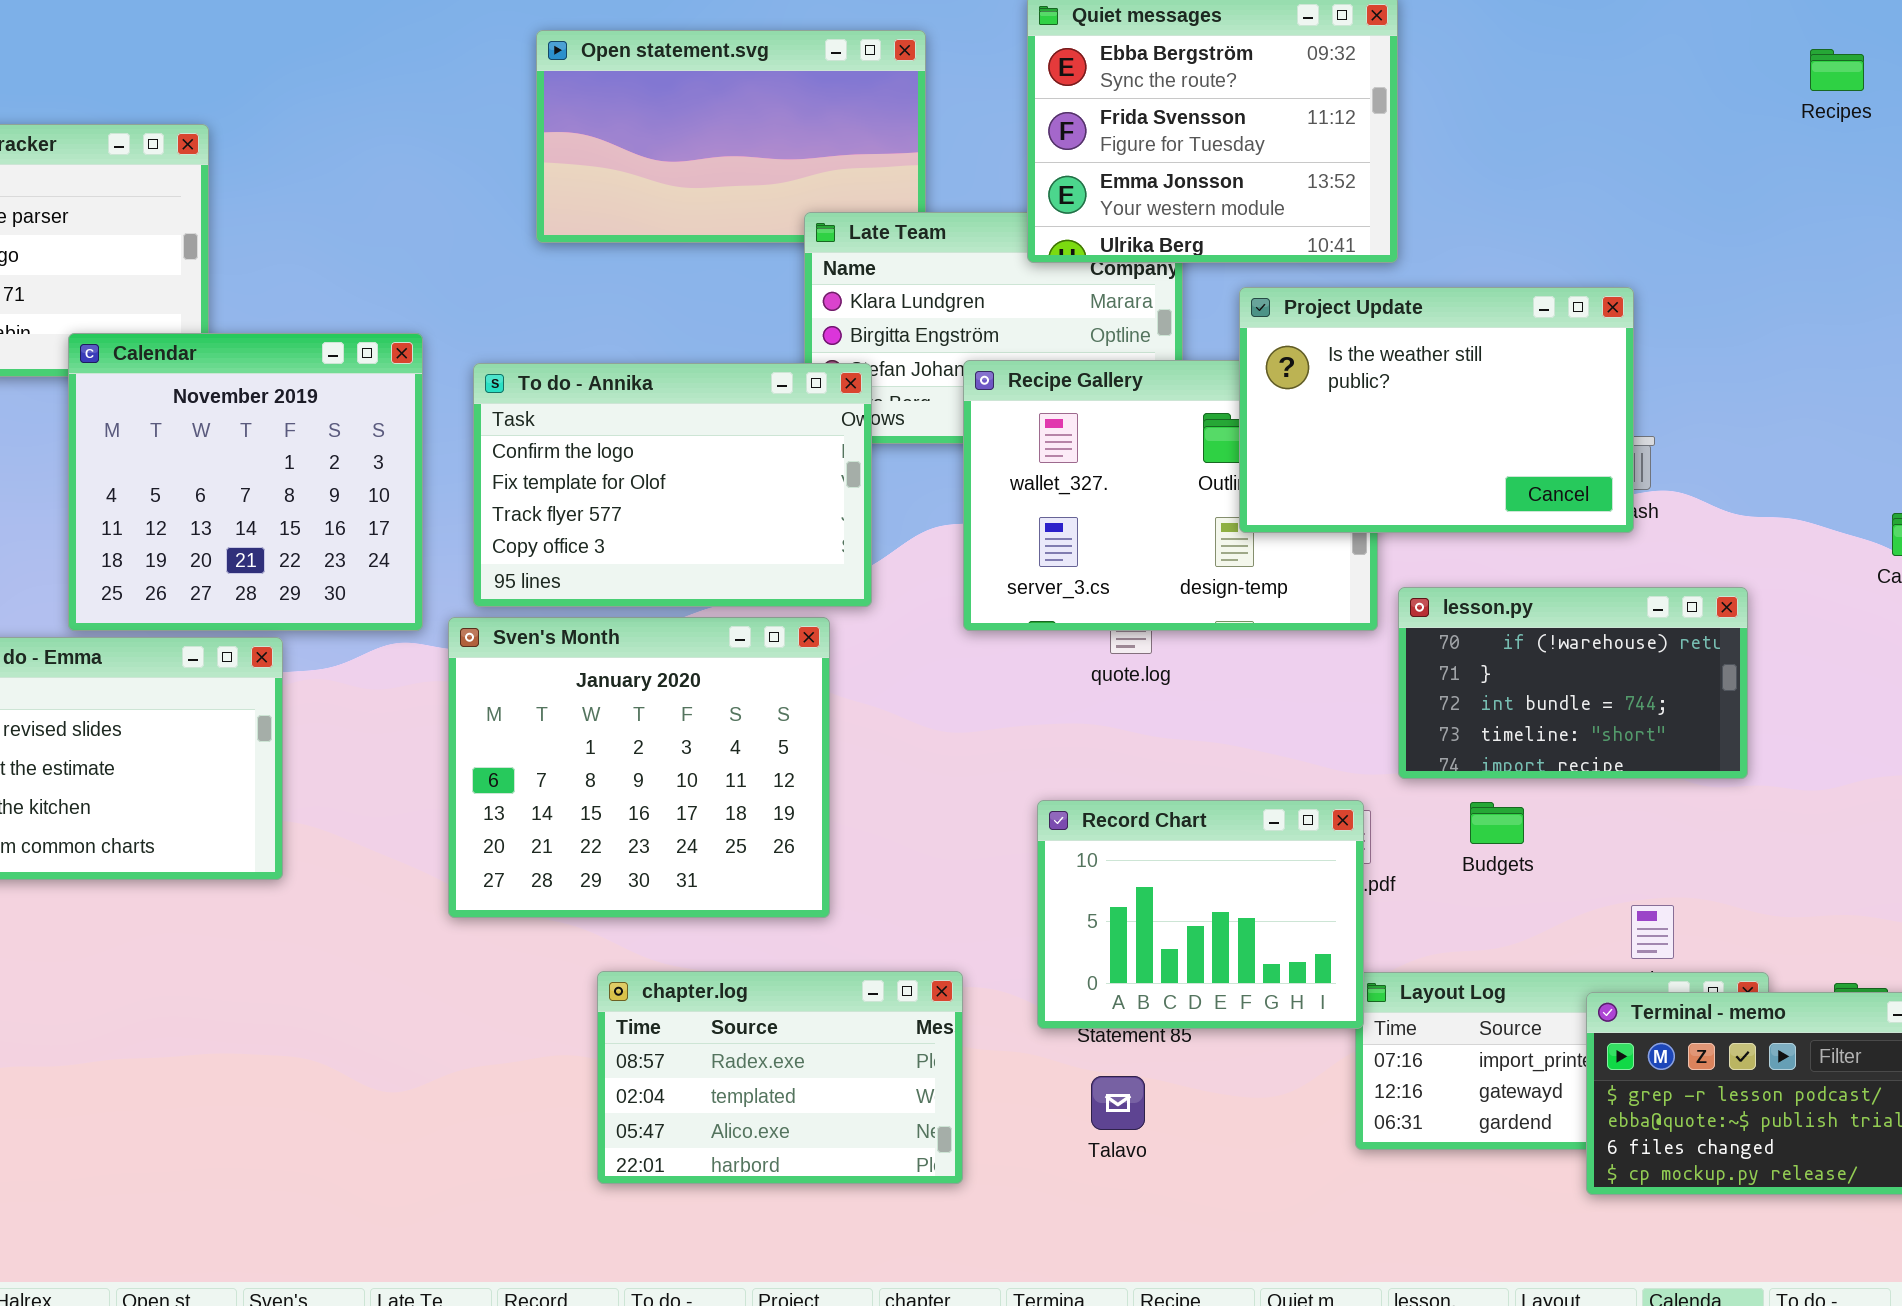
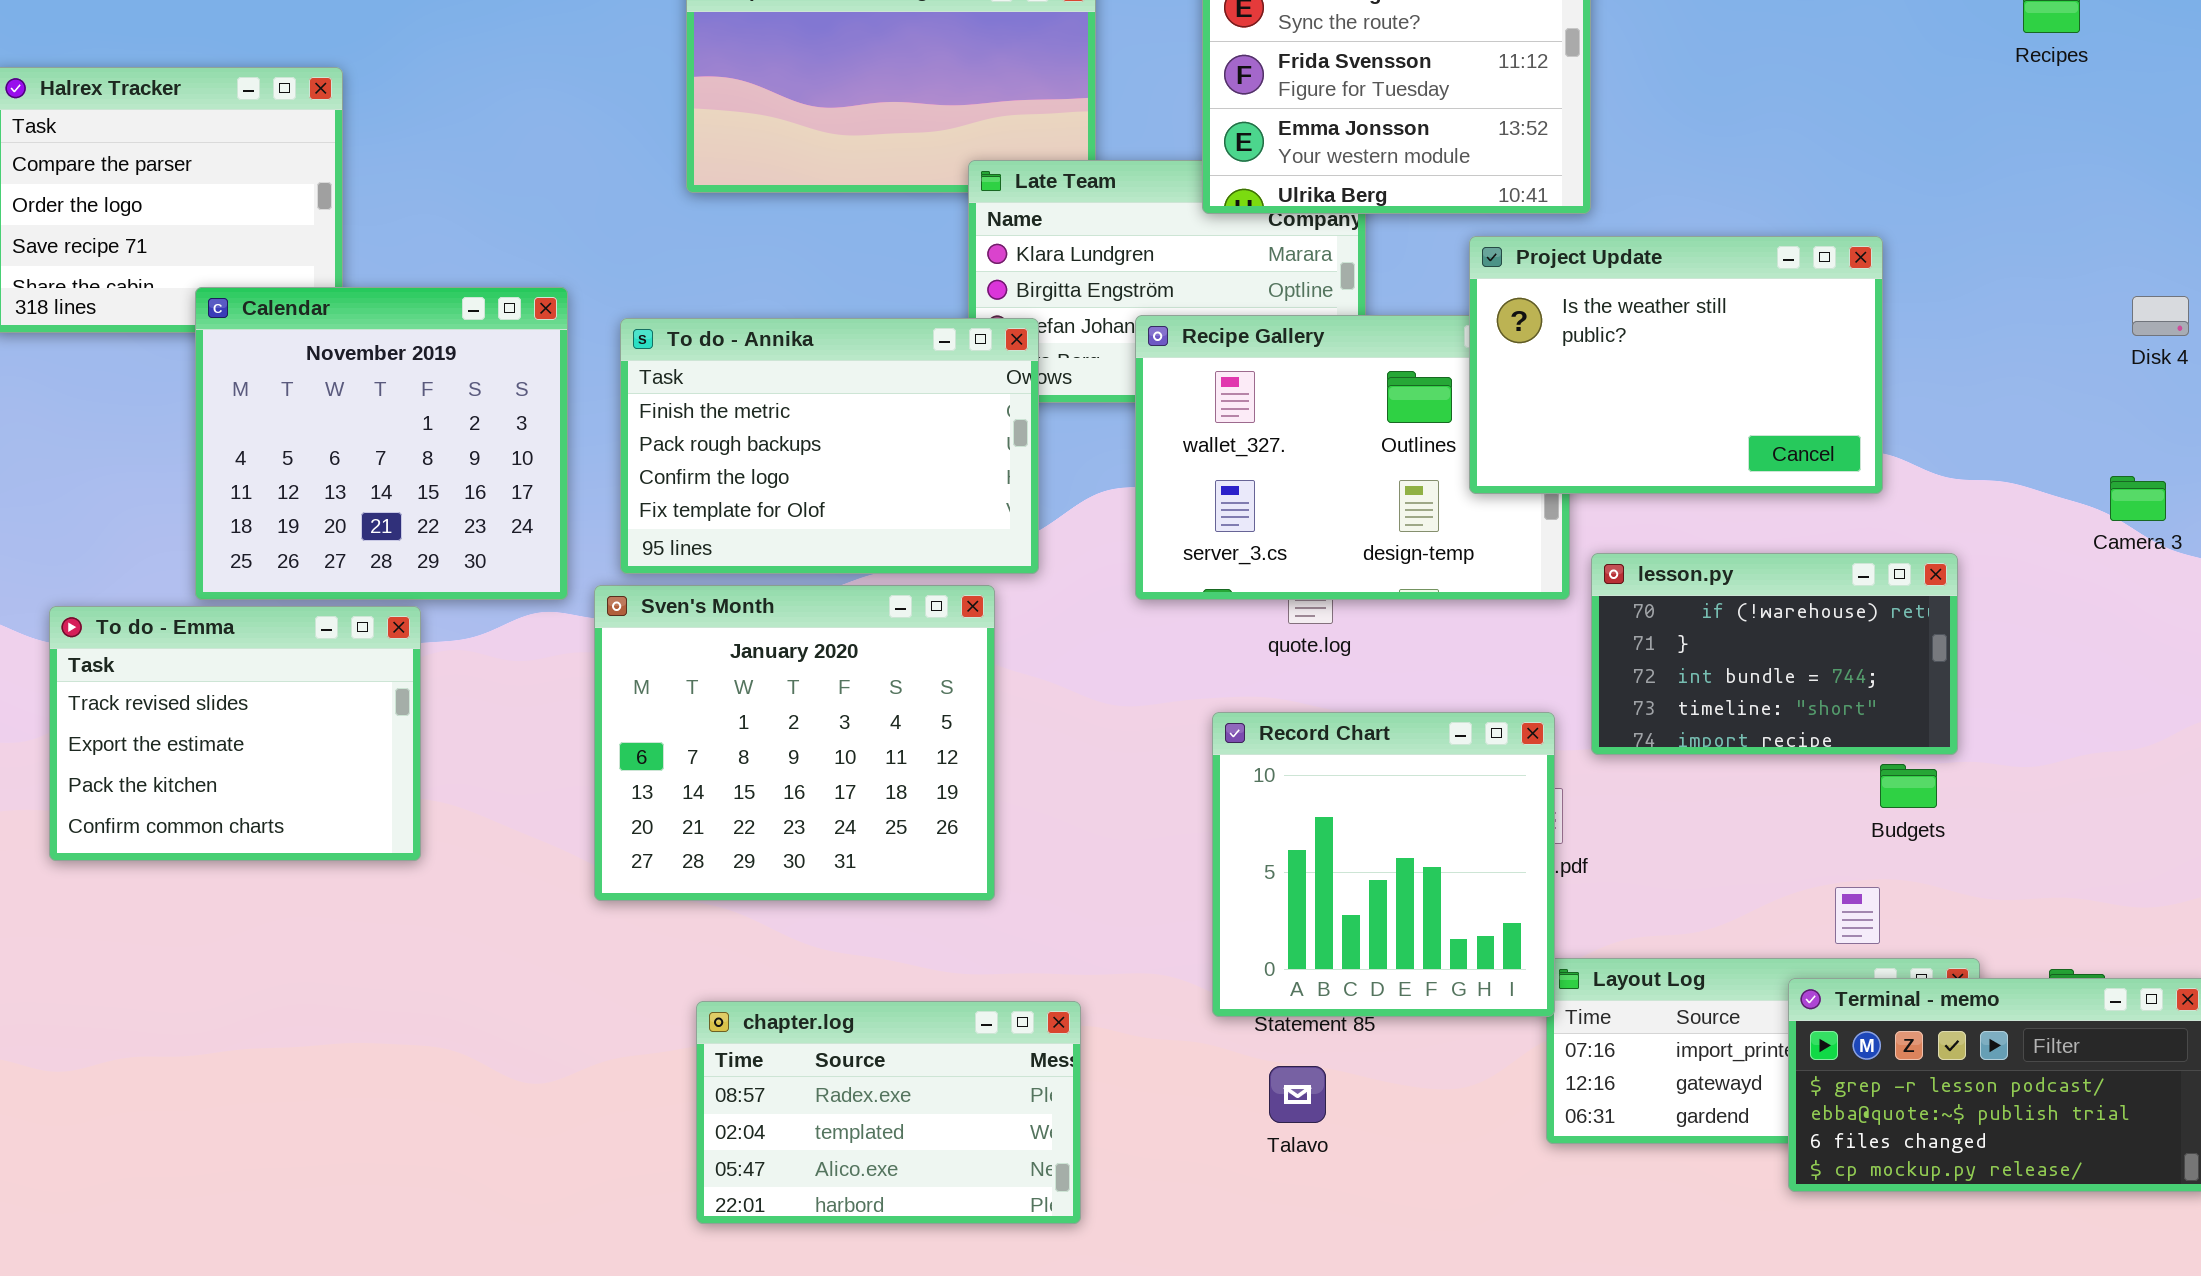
Project Update: [1239,287,1634,533] -> [1469,236,1883,494], moved
To do - Annika: [473,363,872,607] -> [620,318,1039,574], scrolled up 2 rows
Record Chart: [1037,800,1364,1029] -> [1212,712,1555,1017], resized
Budgets: [1470,802,1524,844] -> [1880,764,1937,808], moved
chapter.log: [597,971,963,1184] -> [696,1001,1081,1224], moved

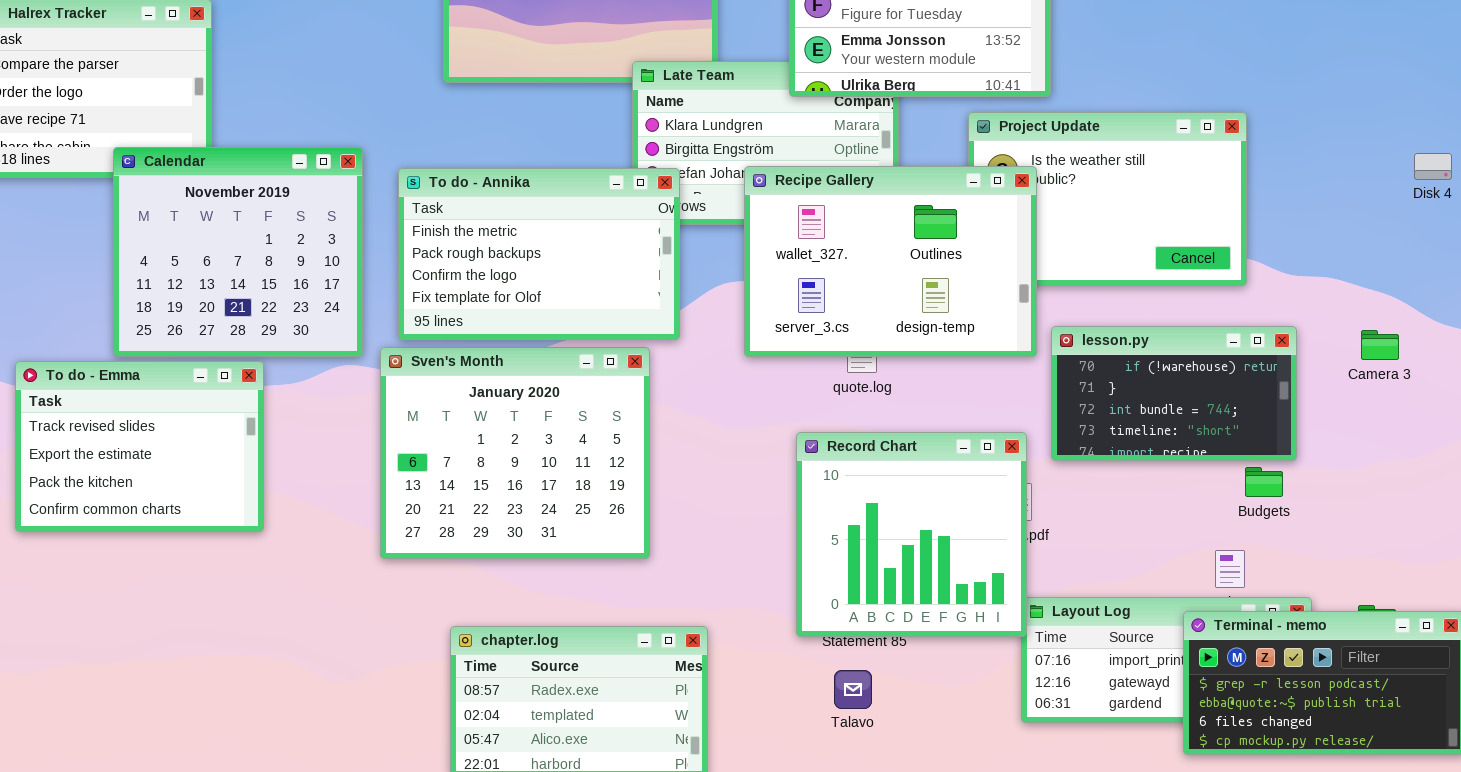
Recipe Gallery: [1135,315,1570,600] -> [744,166,1037,357], raised
Camera 3: [2110,476,2166,521] -> [1361,330,1399,360], moved

